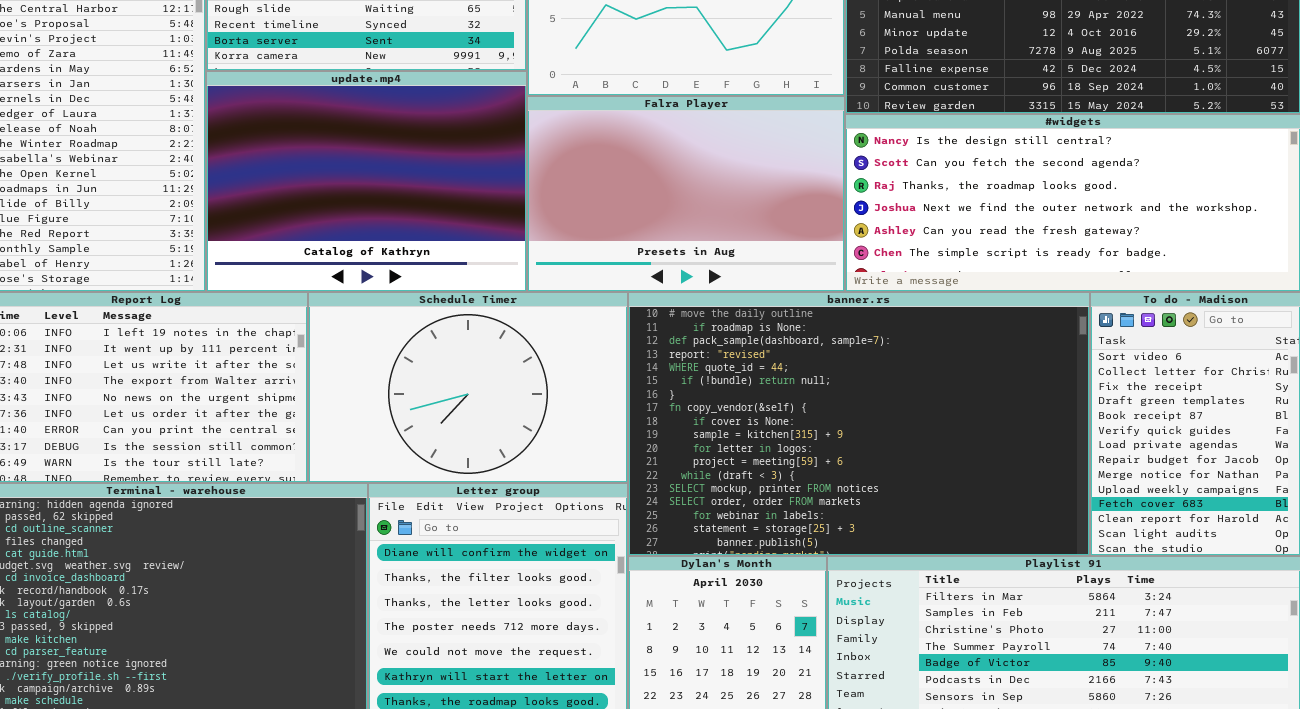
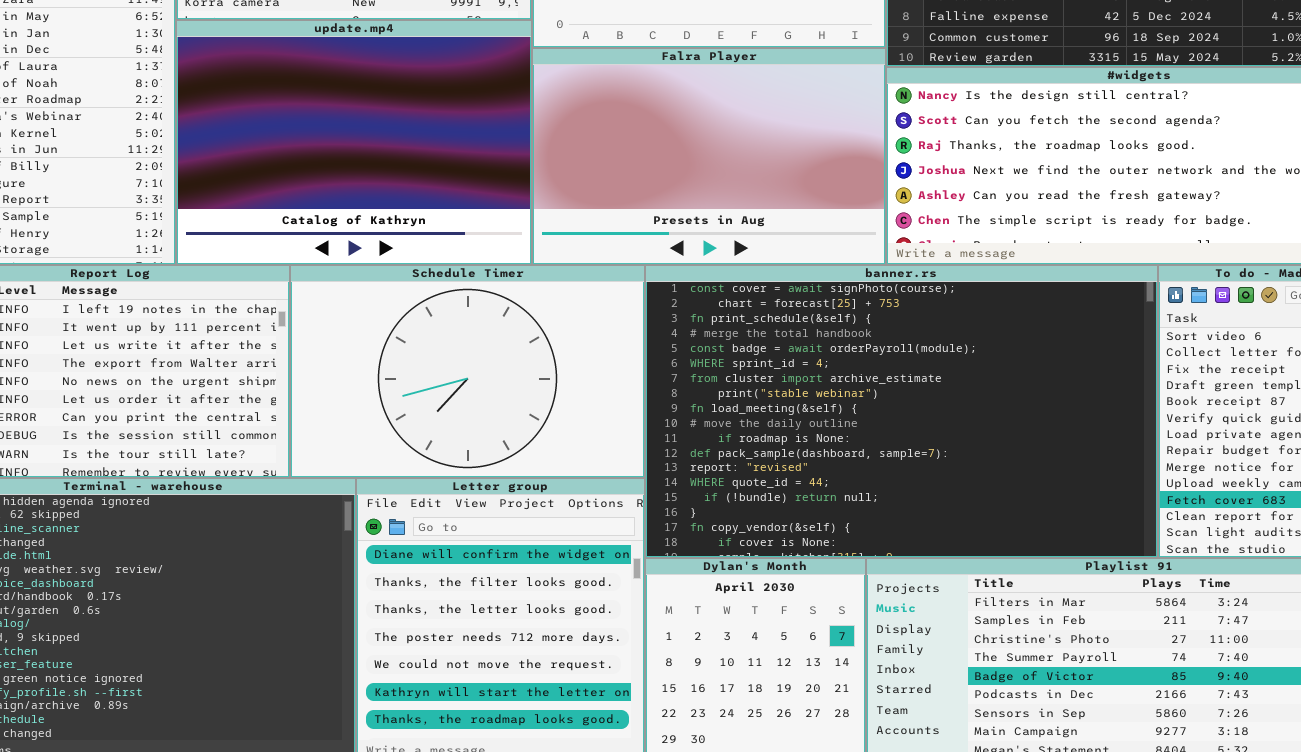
banner.rs: [628,292,1090,556] -> [645,265,1158,558], scrolled up 9 rows

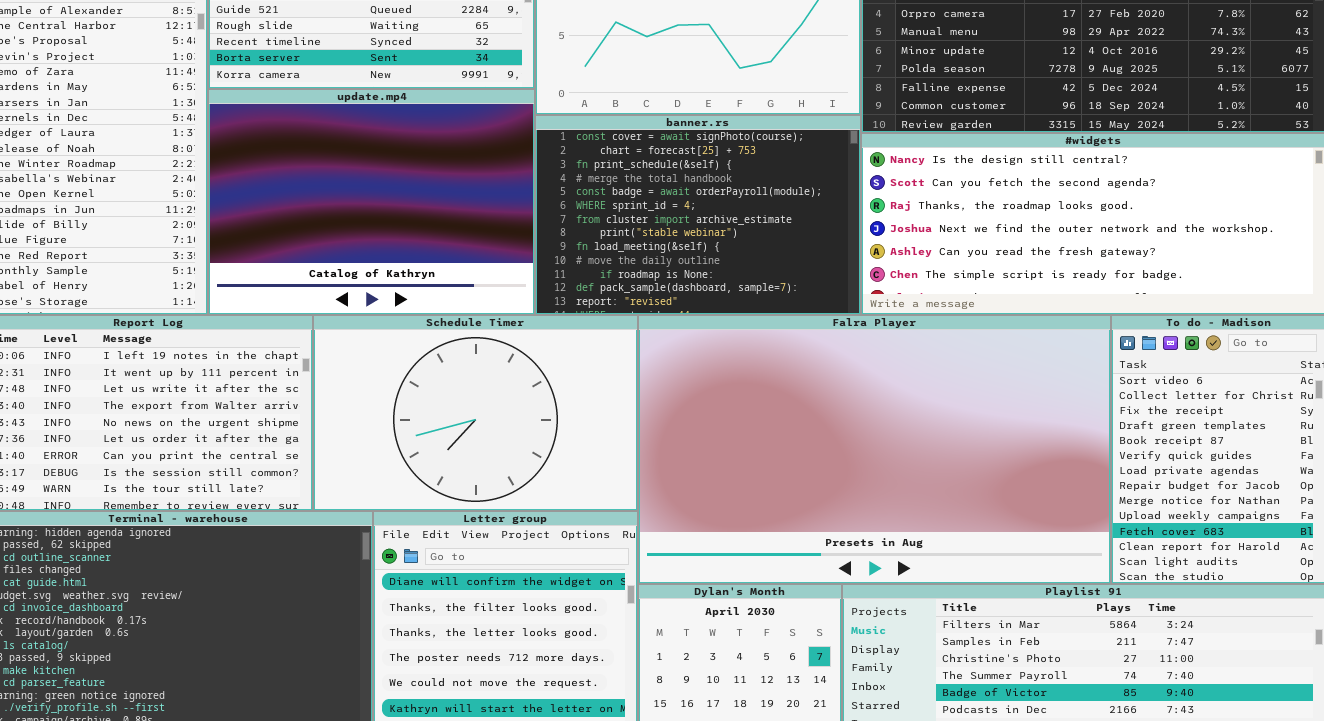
Falra Player: [532,48,886,265] -> [638,315,1111,584], moved, resized
banner.rs: [645,265,1158,558] -> [535,115,861,315], moved, resized

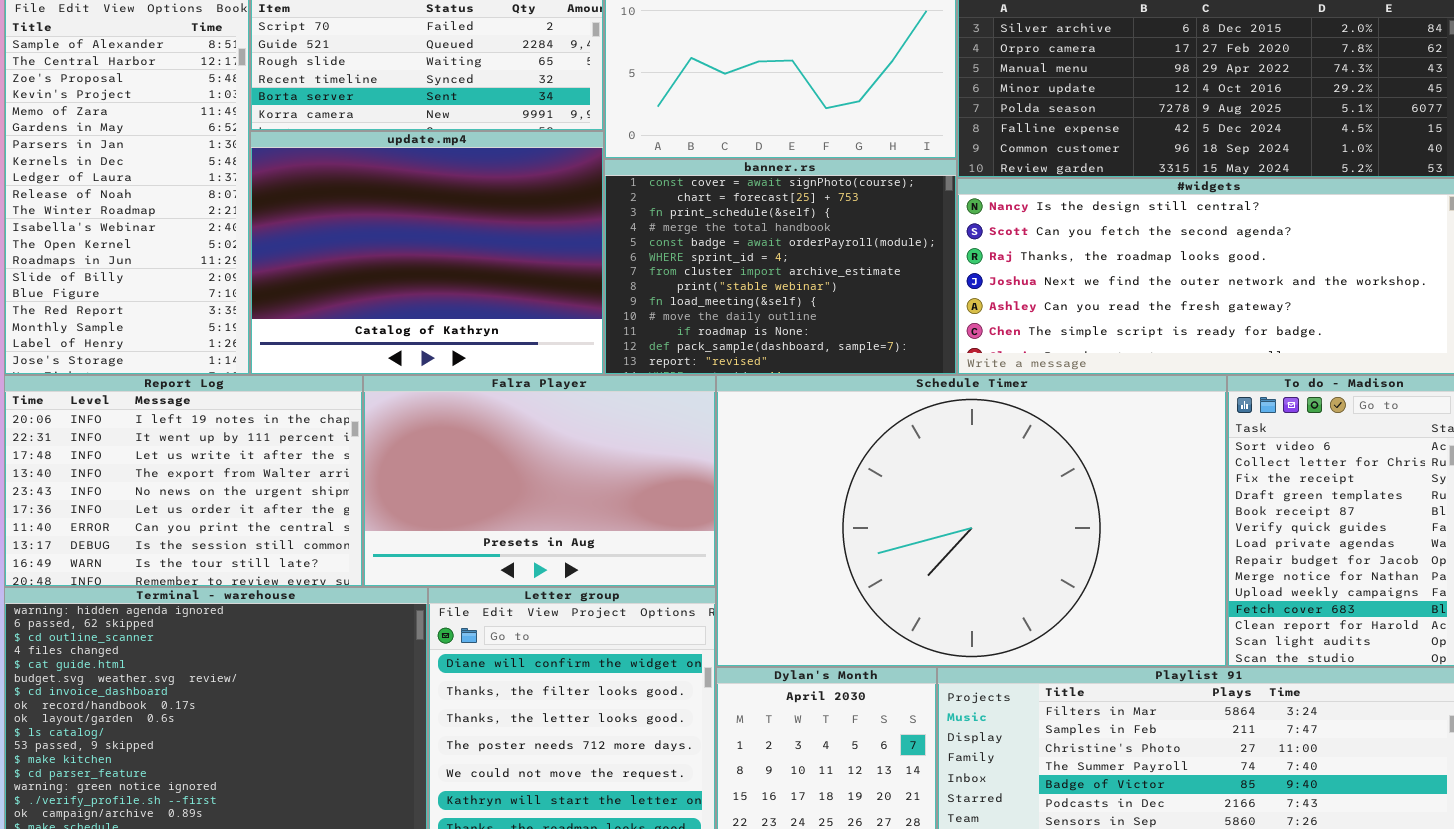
Schedule Timer: [313,315,638,511] -> [716,375,1227,667], moved, resized
Falra Player: [638,315,1111,584] -> [363,375,716,587], moved, resized

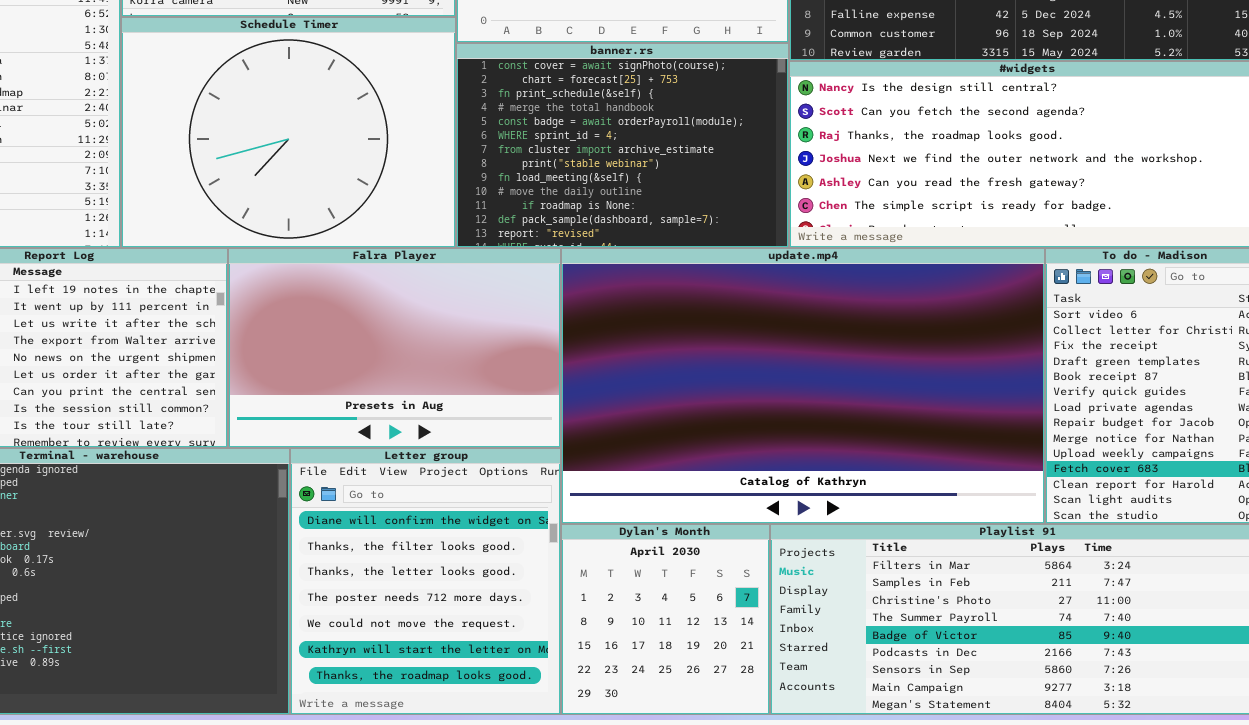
update.mp4: [250,131,604,375] -> [561,248,1045,524], moved, resized
Schedule Timer: [716,375,1227,667] -> [121,17,456,248], moved, resized

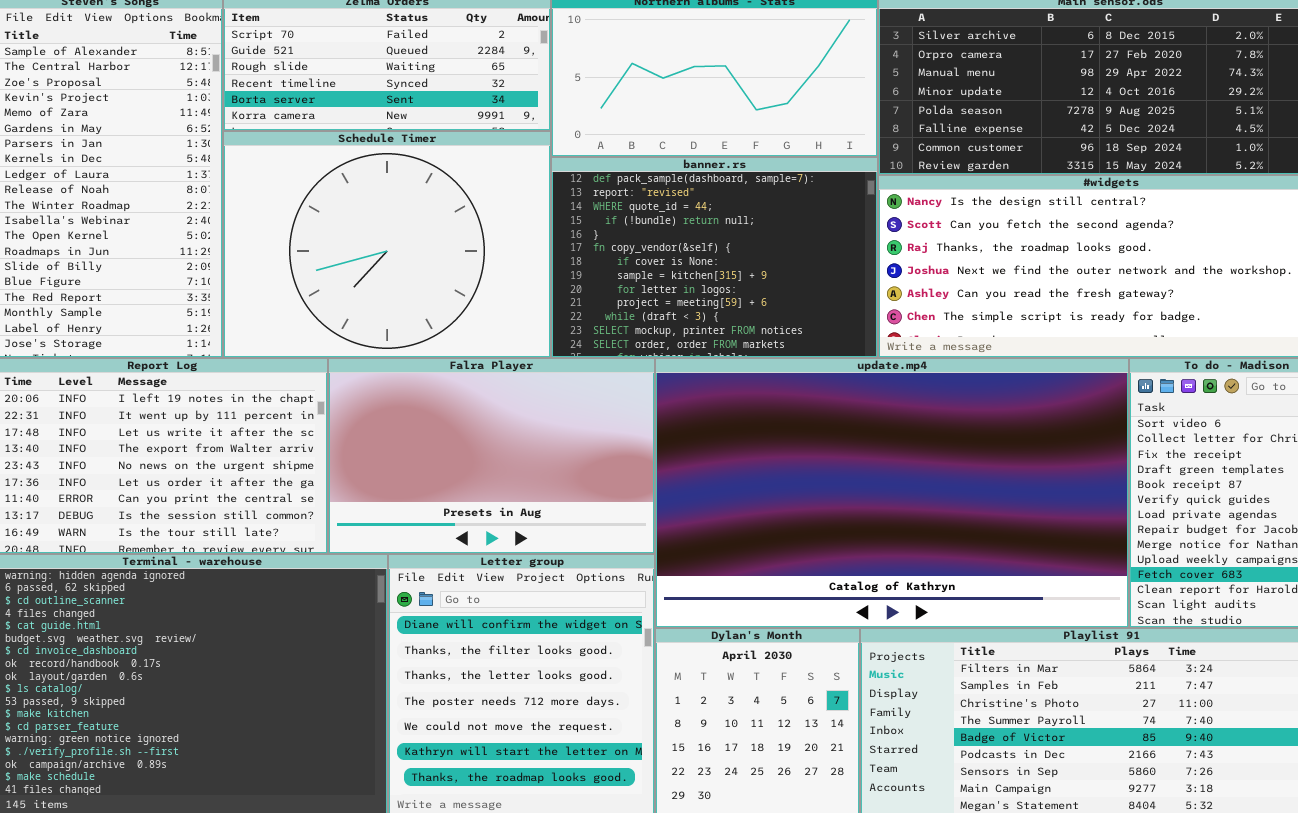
banner.rs: [456,43,789,248] -> [551,157,878,358], scrolled down 11 rows

